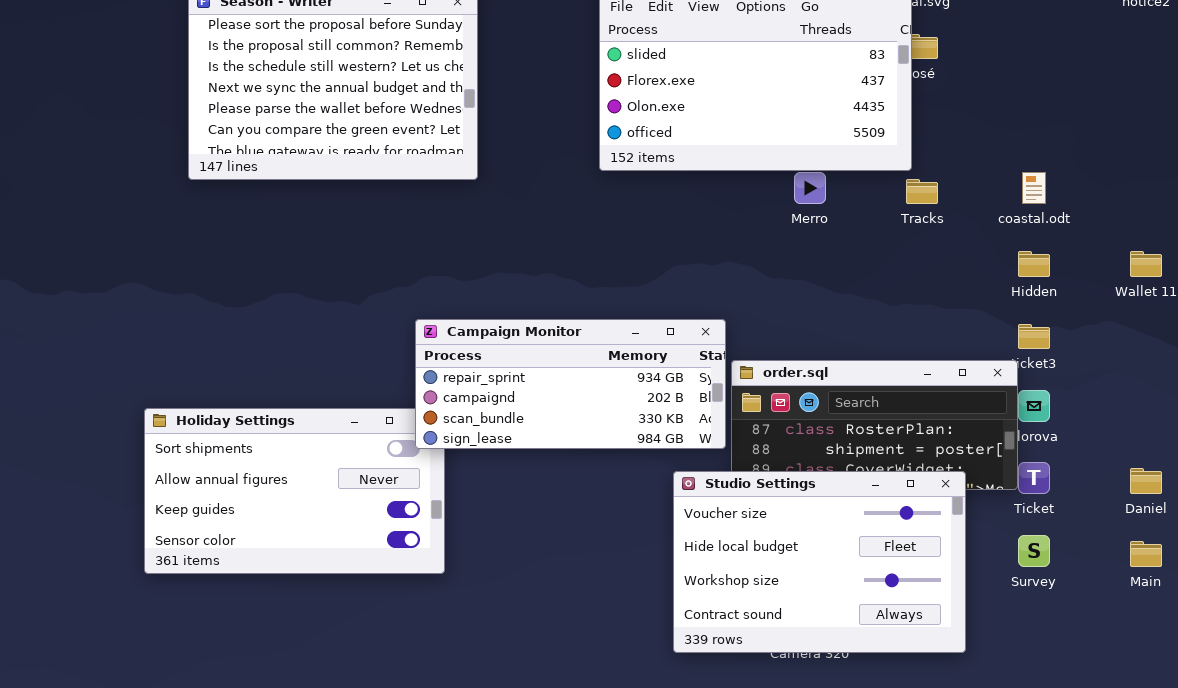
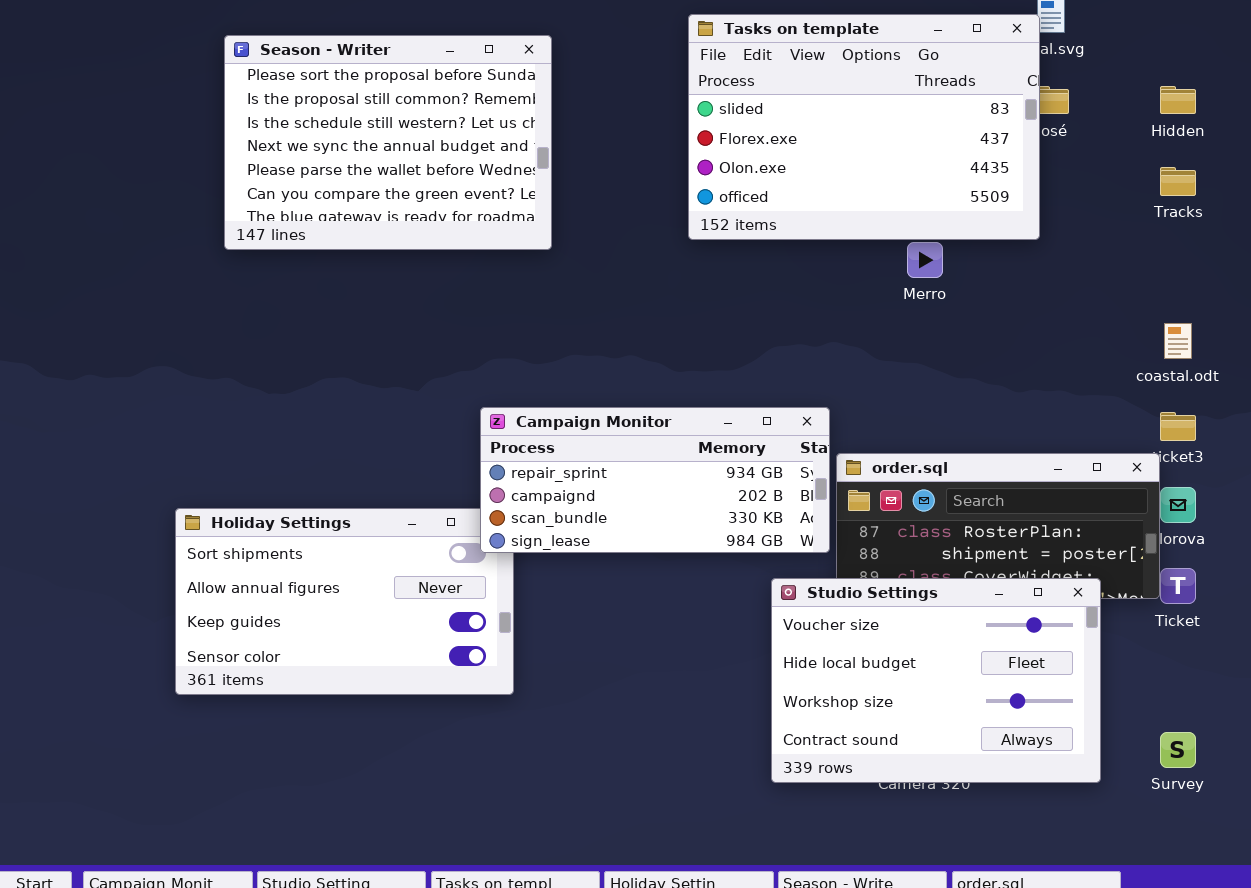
coastal.odt: [1022,172,1046,204] -> [1164,323,1192,359], moved
Tracks: [906,179,938,204] -> [1160,167,1196,196], moved
Hidden: [1018,251,1050,277] -> [1160,86,1196,114], moved
Survey: [1018,535,1050,567] -> [1160,732,1196,768], moved

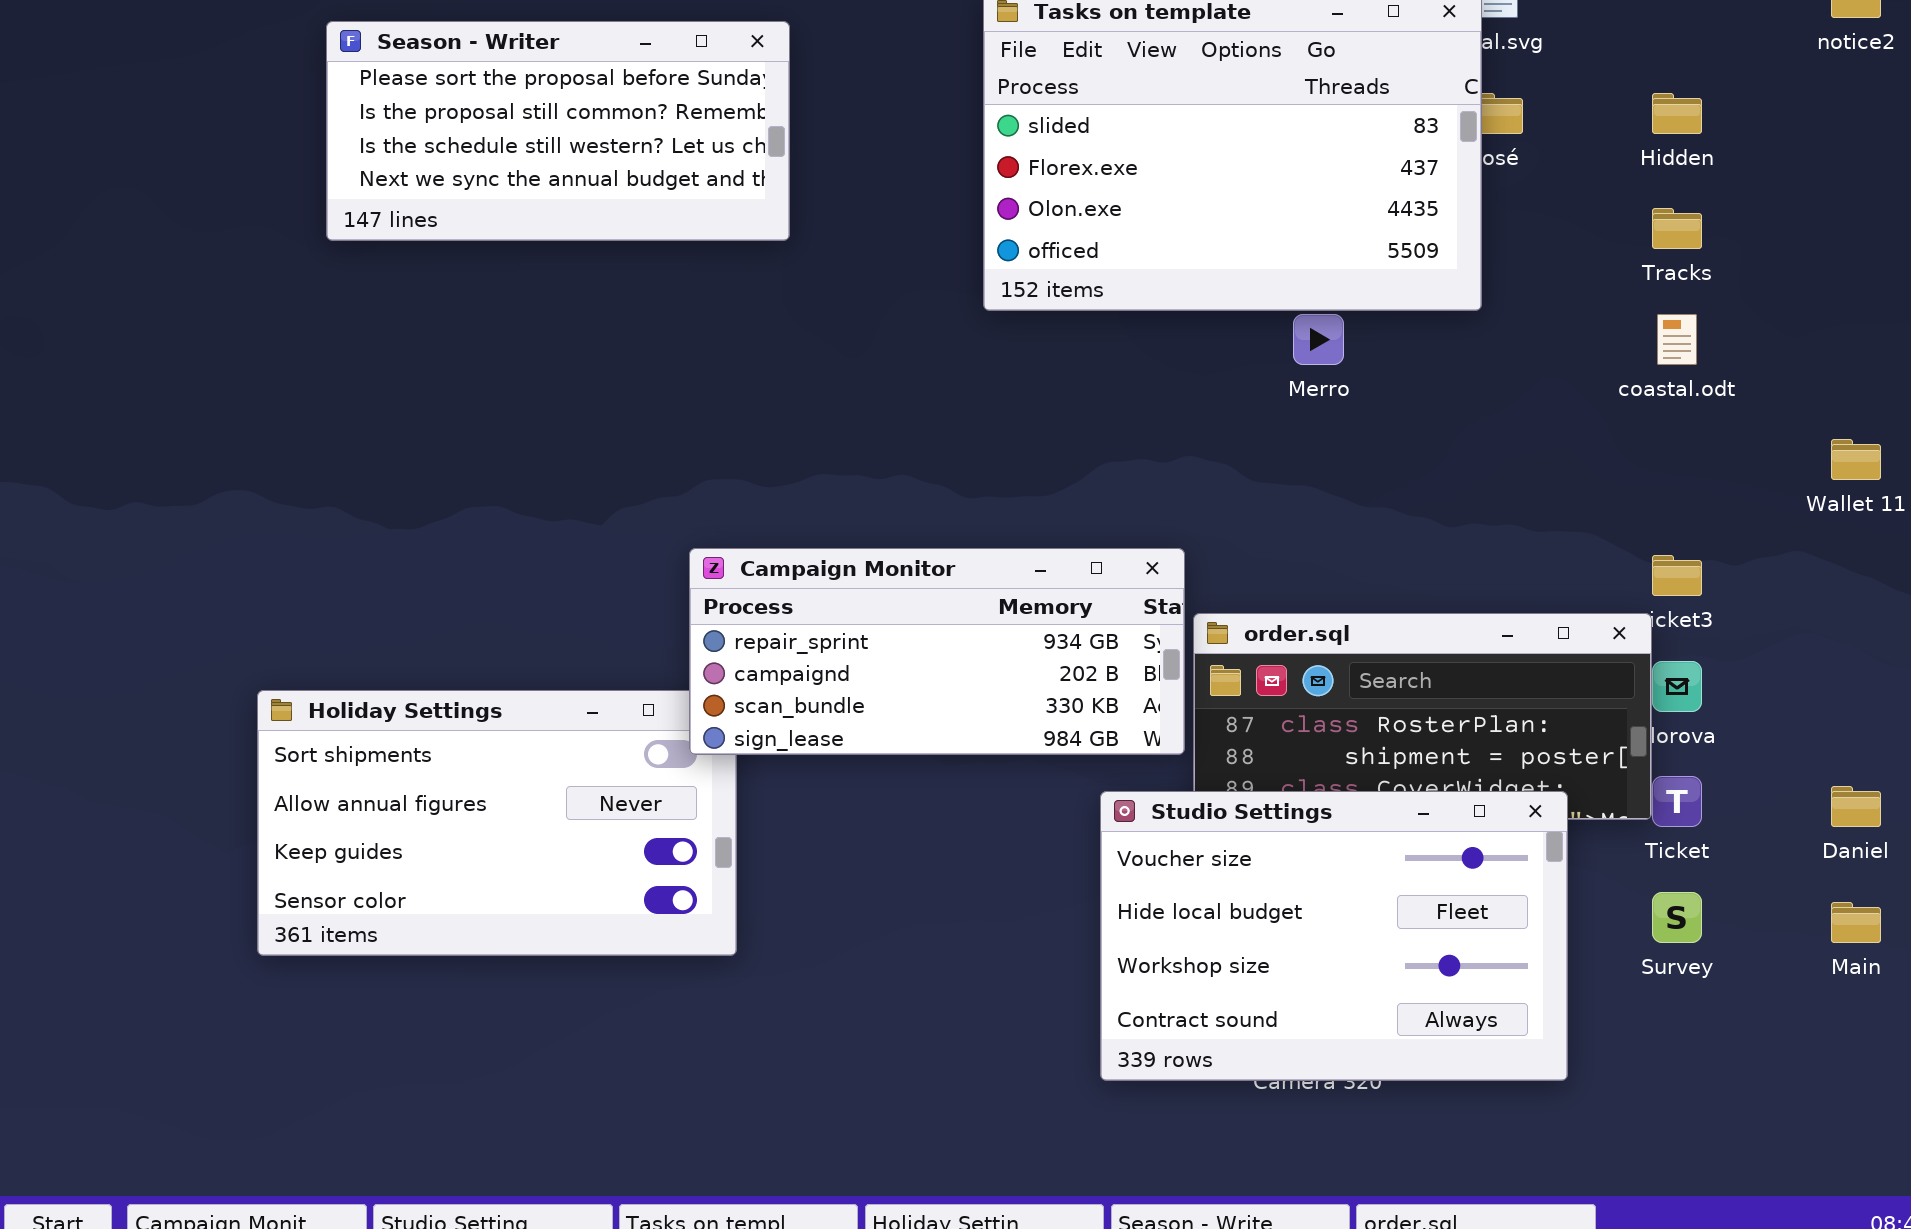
Season - Writer: [224,35,552,250] -> [326,21,790,241], resized
coastal.odt: [1164,323,1192,359] -> [1657,314,1697,365], moved
Survey: [1160,732,1196,768] -> [1652,892,1702,943], moved

